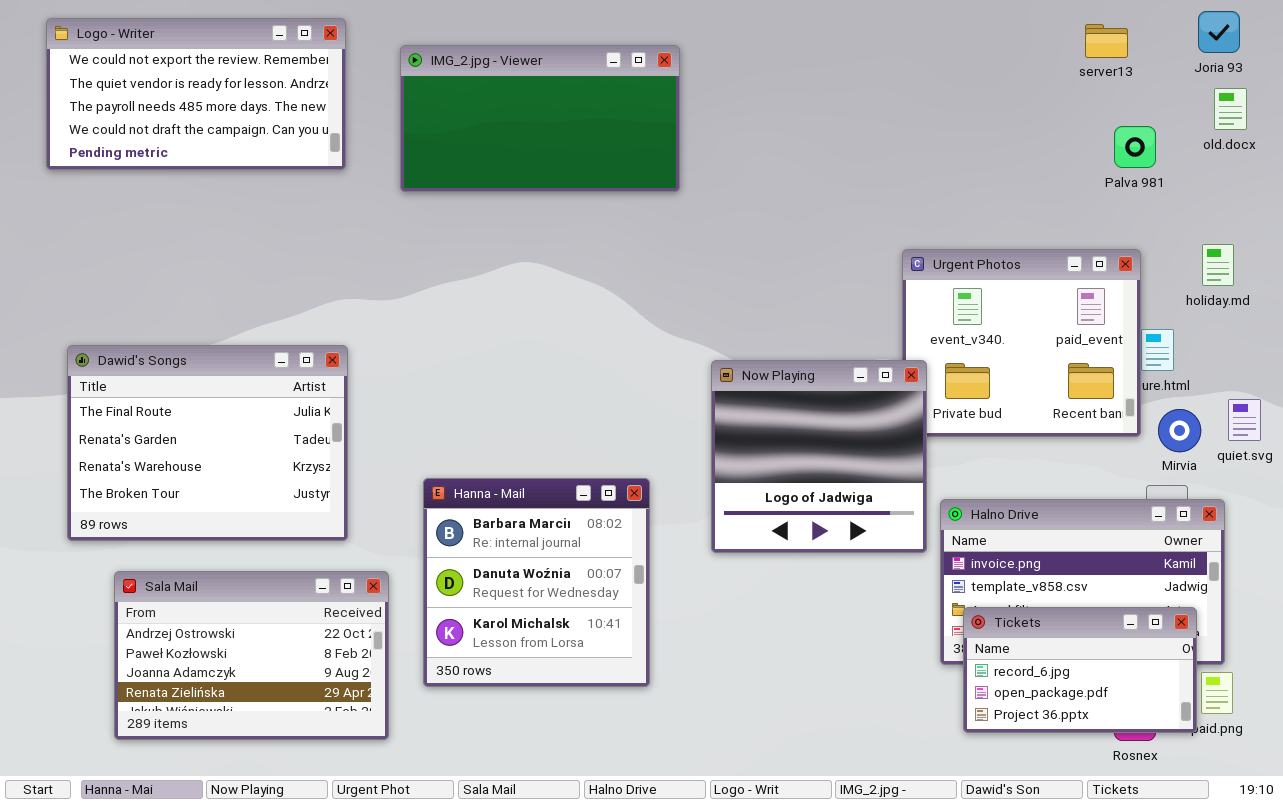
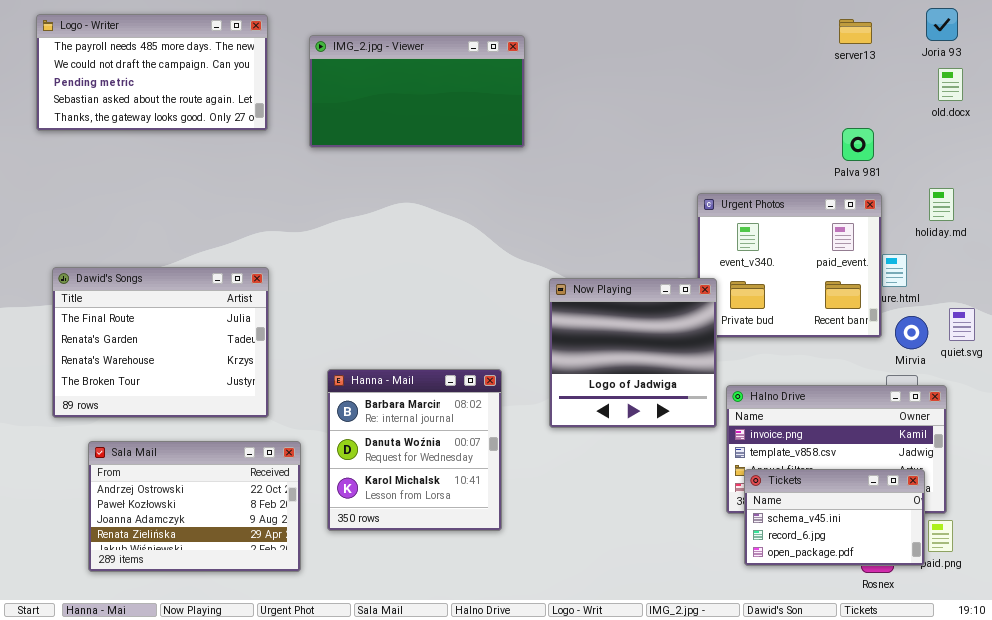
Logo - Writer: [46,18,346,170] -> [36,14,268,131], scrolled down 2 rows
Palva 981: [1114,126,1156,168] -> [842,128,874,161], moved
Tickets: [963,607,1197,733] -> [744,469,925,566], scrolled up 1 row

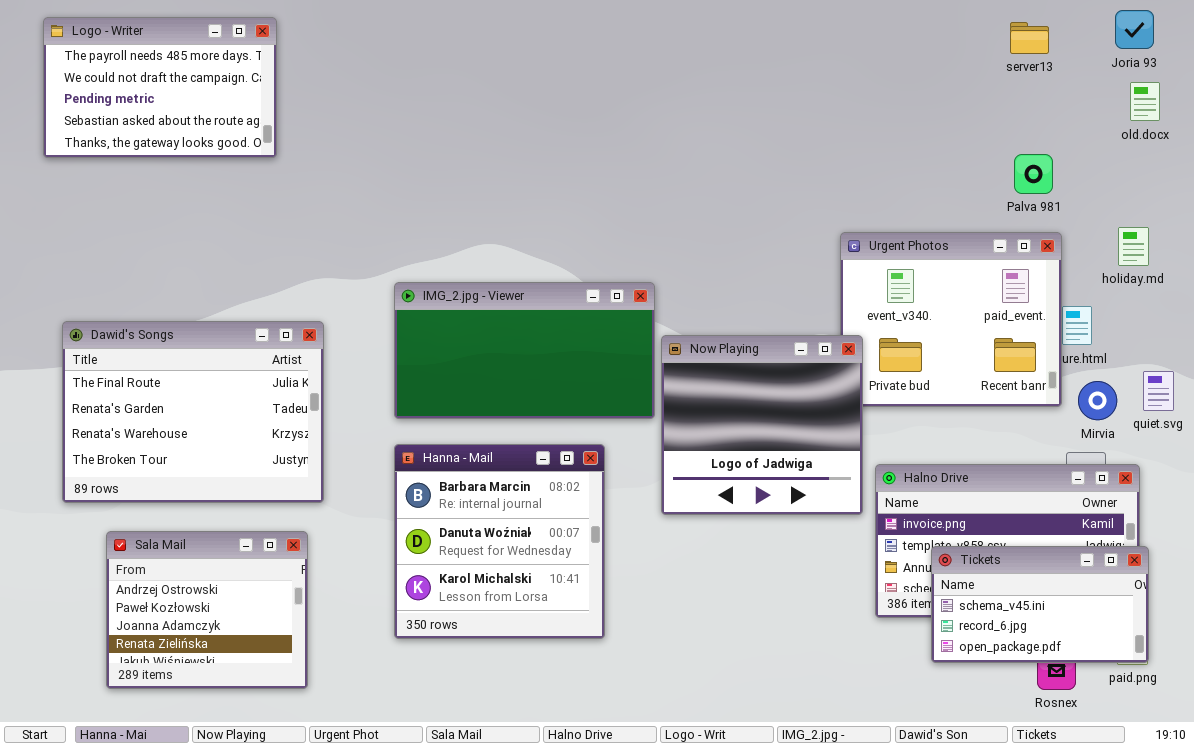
Logo - Writer: [36,14,268,131] -> [43,17,277,158], resized
IMG_2.jpg - Viewer: [309,35,525,148] -> [394,282,655,419], moved
Sala Mail: [88,441,301,572] -> [106,531,308,689], resized
Tickets: [744,469,925,566] -> [931,546,1149,663], moved

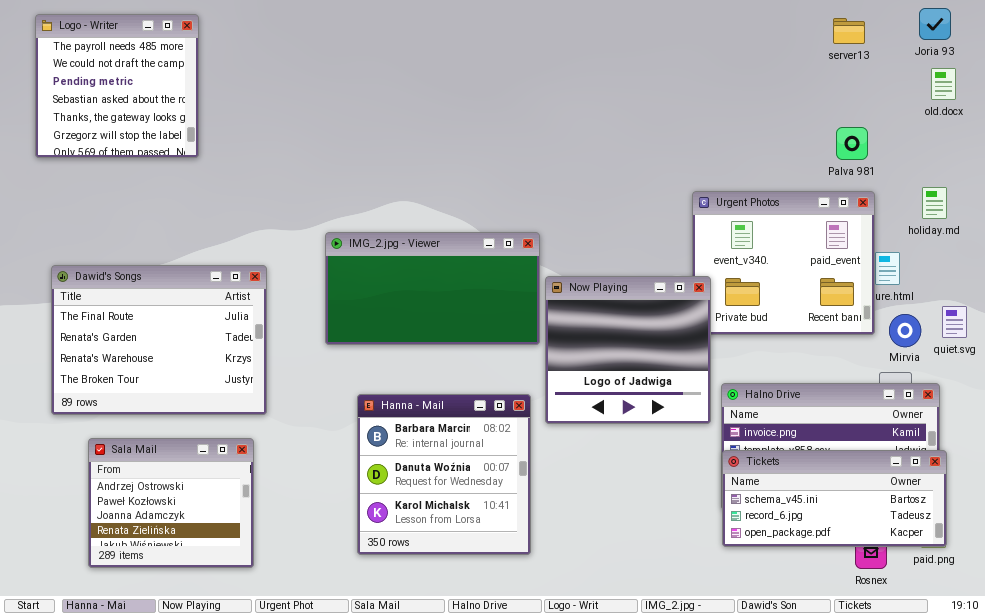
Logo - Writer: [43,17,277,158] -> [35,14,199,158], resized
Hanna - Mail: [394,444,605,639] -> [357,394,531,555], moved
Tickets: [931,546,1149,663] -> [722,450,947,547], resized

